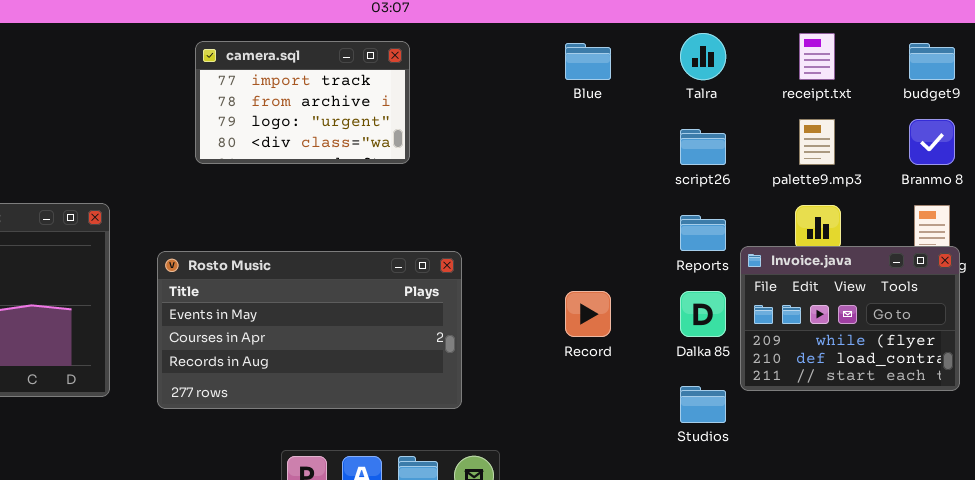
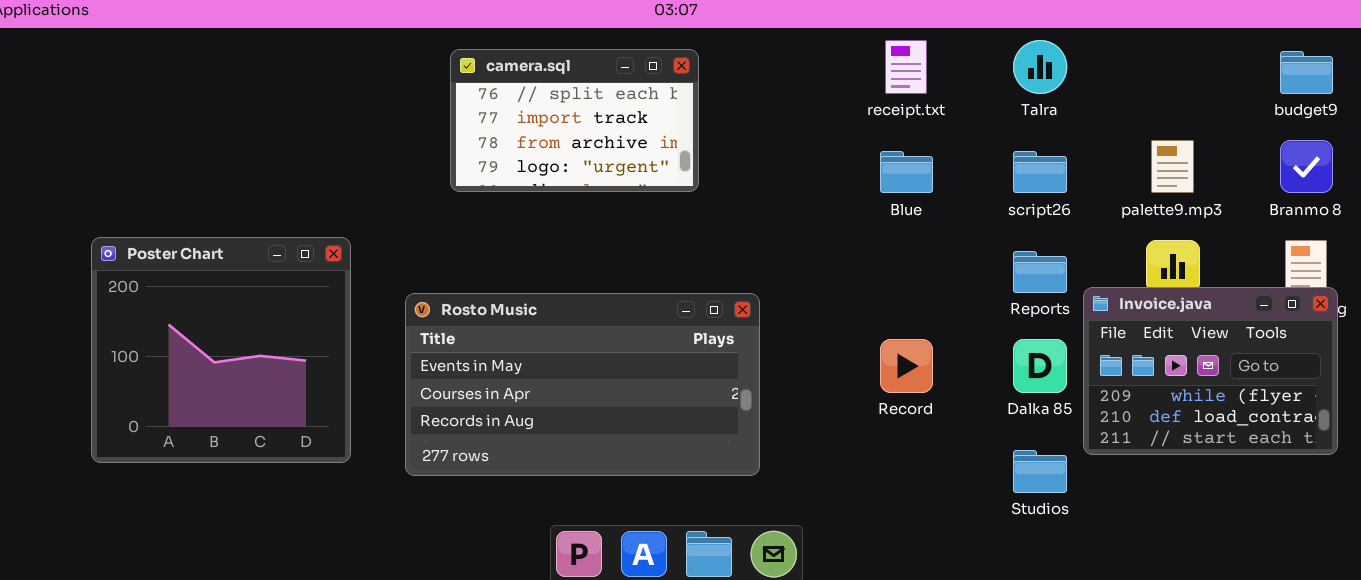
receipt.txt: [799,33,835,80] -> [885,40,927,94], moved
camera.sql: [195,41,410,164] -> [450,49,699,192], scrolled up 1 row
Blue: [565,43,611,80] -> [880,151,933,193], moved

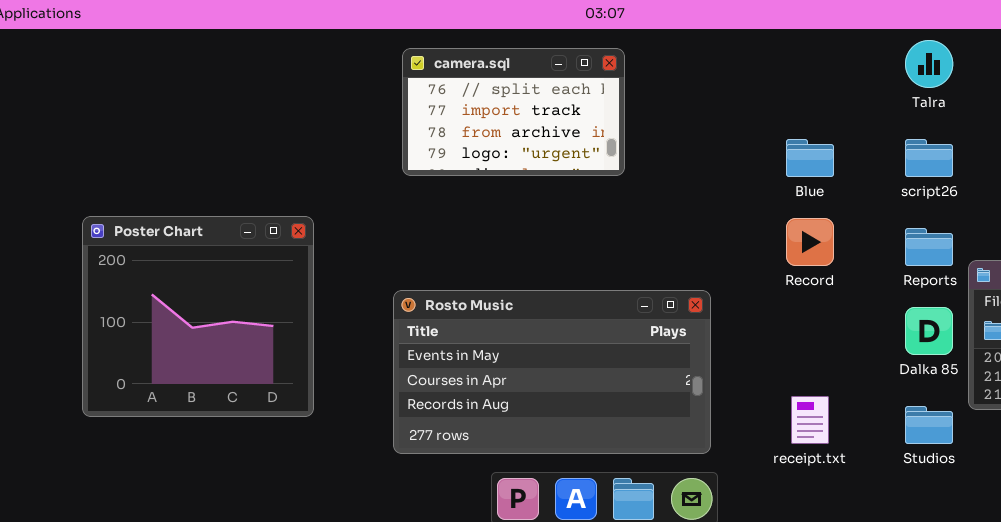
receipt.txt: [885,40,927,94] -> [791,396,829,444], moved
Rosto Music: [405,293,760,476] -> [393,290,711,454], moved
Record: [880,339,933,393] -> [786,218,834,266], moved

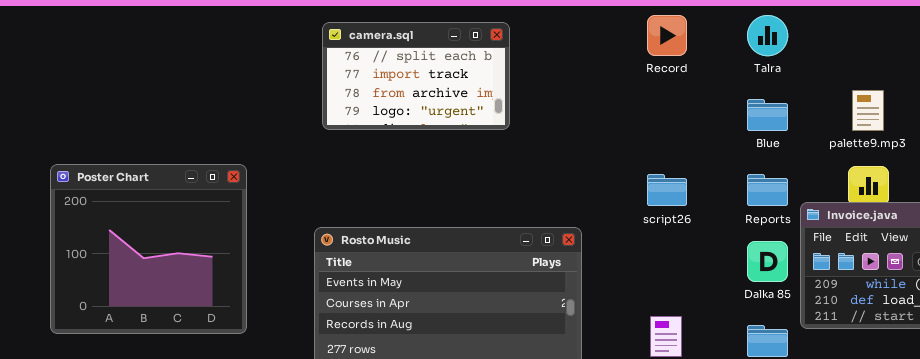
Blue: [786,139,834,177] -> [747,99,788,131], moved
script26: [905,139,953,177] -> [647,174,687,206], moved
Record: [786,218,834,266] -> [647,15,687,56], moved

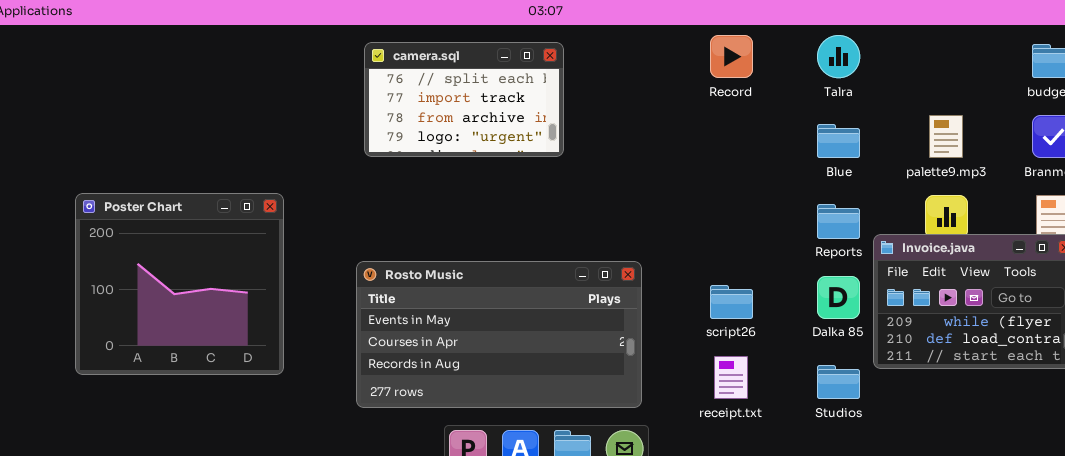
script26: [647,174,687,206] -> [710,285,753,319], moved

